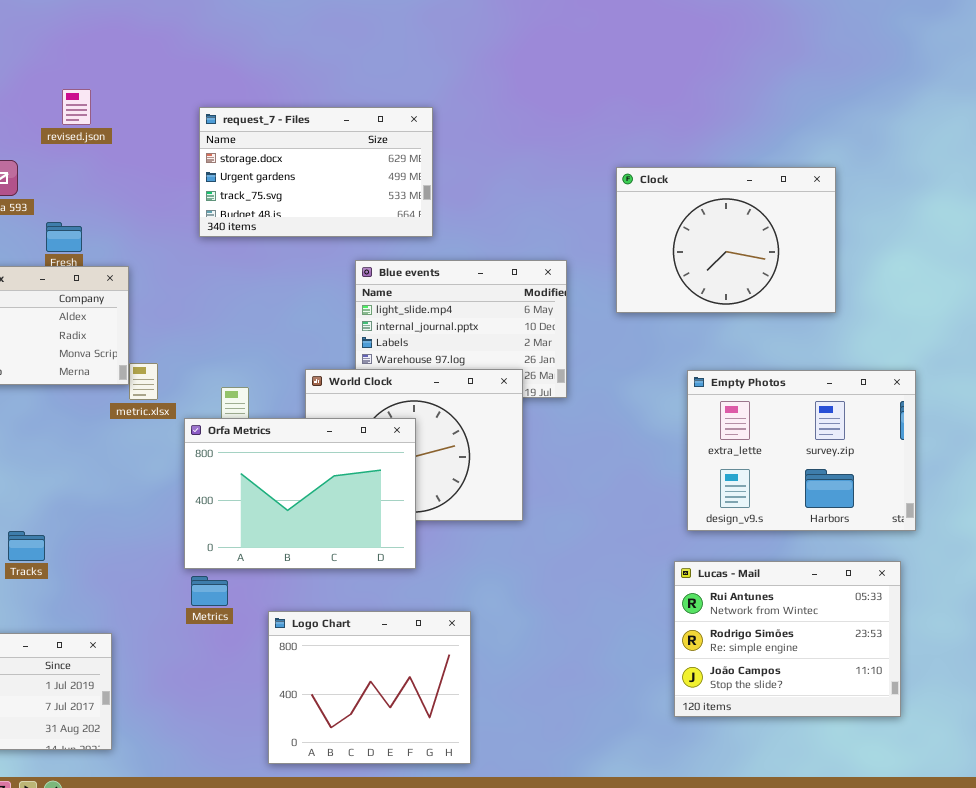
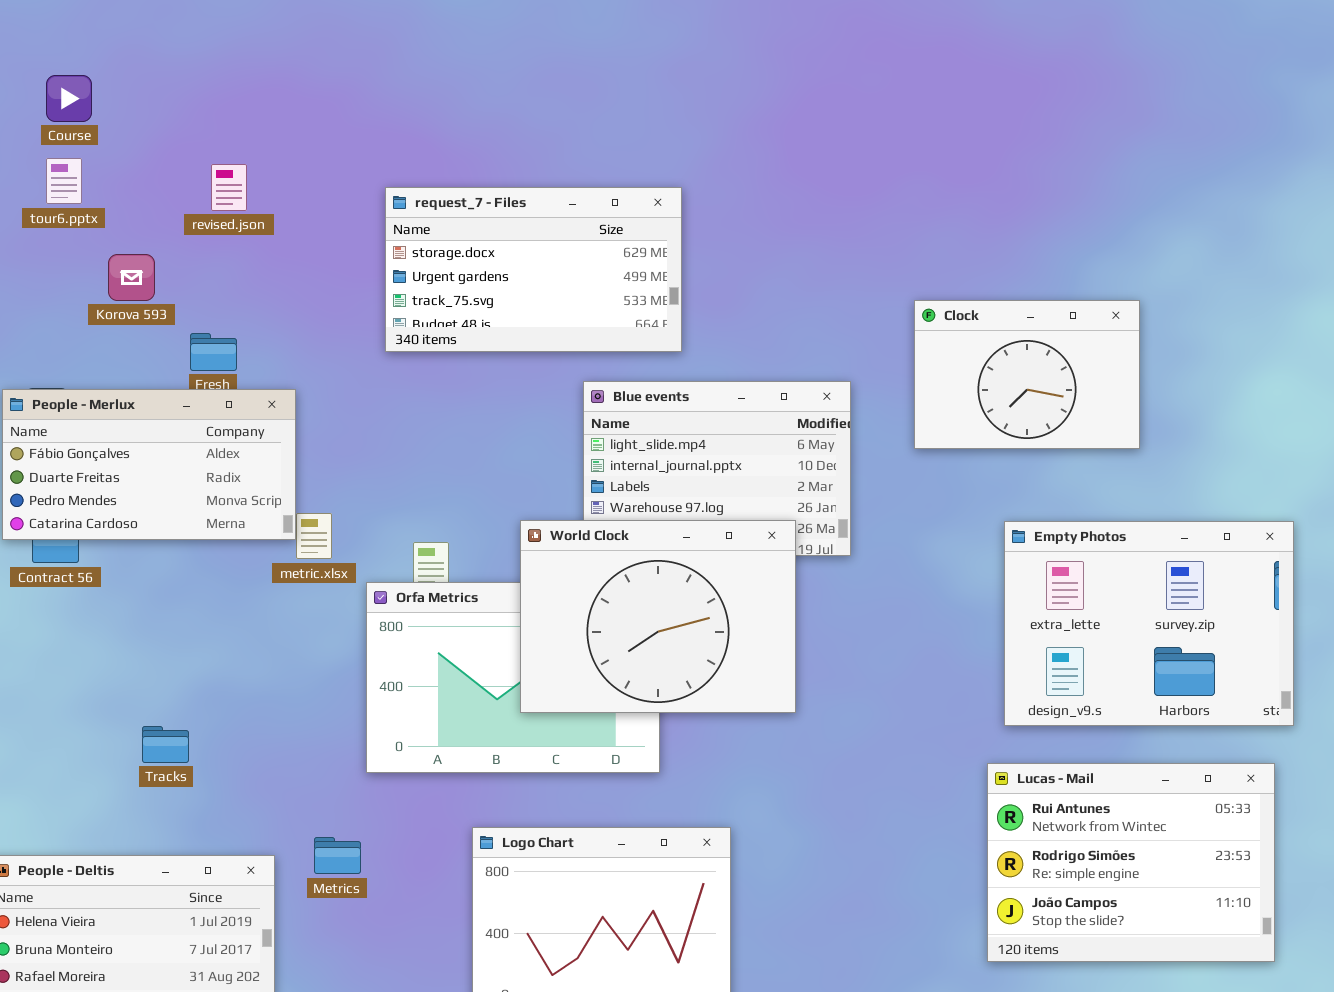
Clock: [616,167,836,313] -> [914,300,1140,449], resized
World Clock: [305,369,523,521] -> [520,520,796,713], raised
Metrics: [191,576,228,606] -> [314,837,361,874], moved

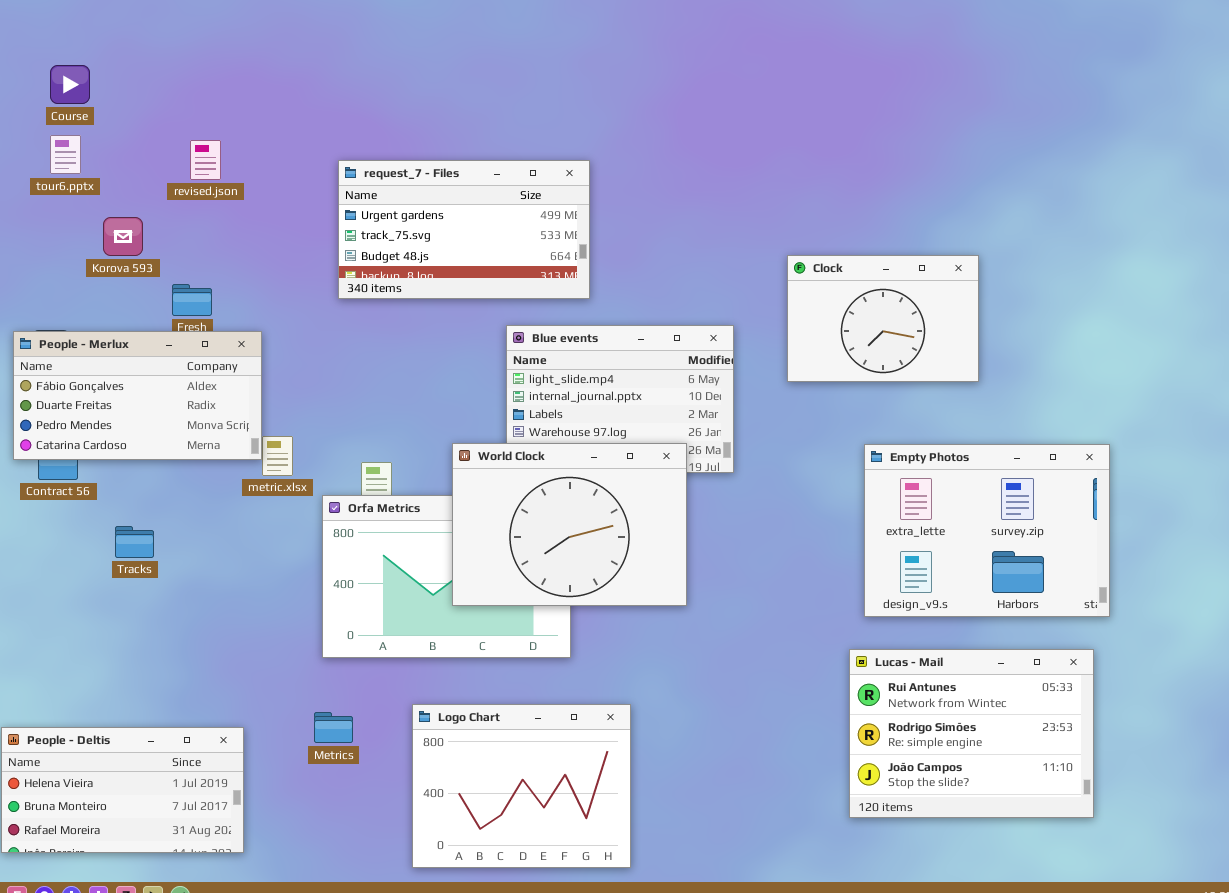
request_7 - Files: [385,187,682,352] -> [338,160,590,299], scrolled down 1 row
Tracks: [142,726,189,763] -> [115,526,154,558], moved
Metrics: [314,837,361,874] -> [314,712,353,743], moved

